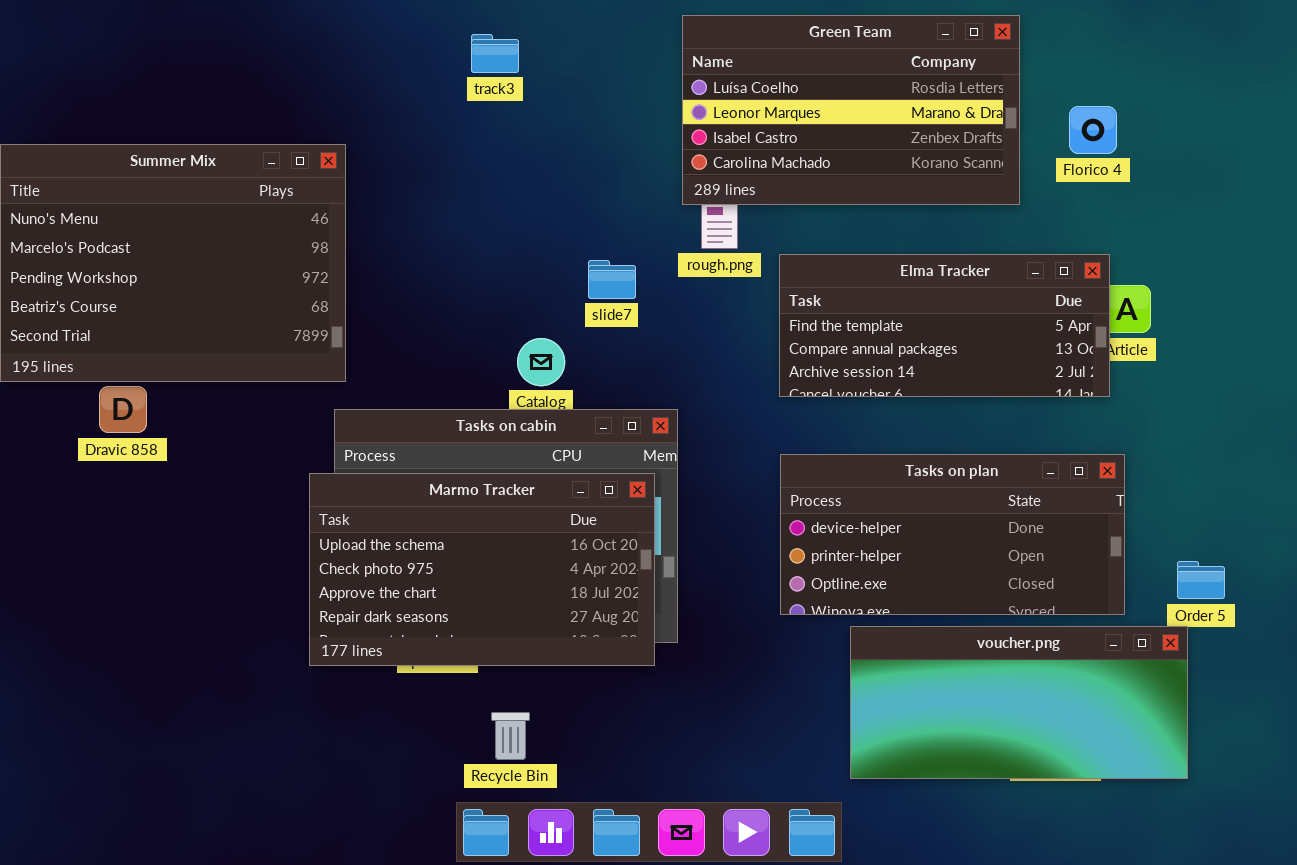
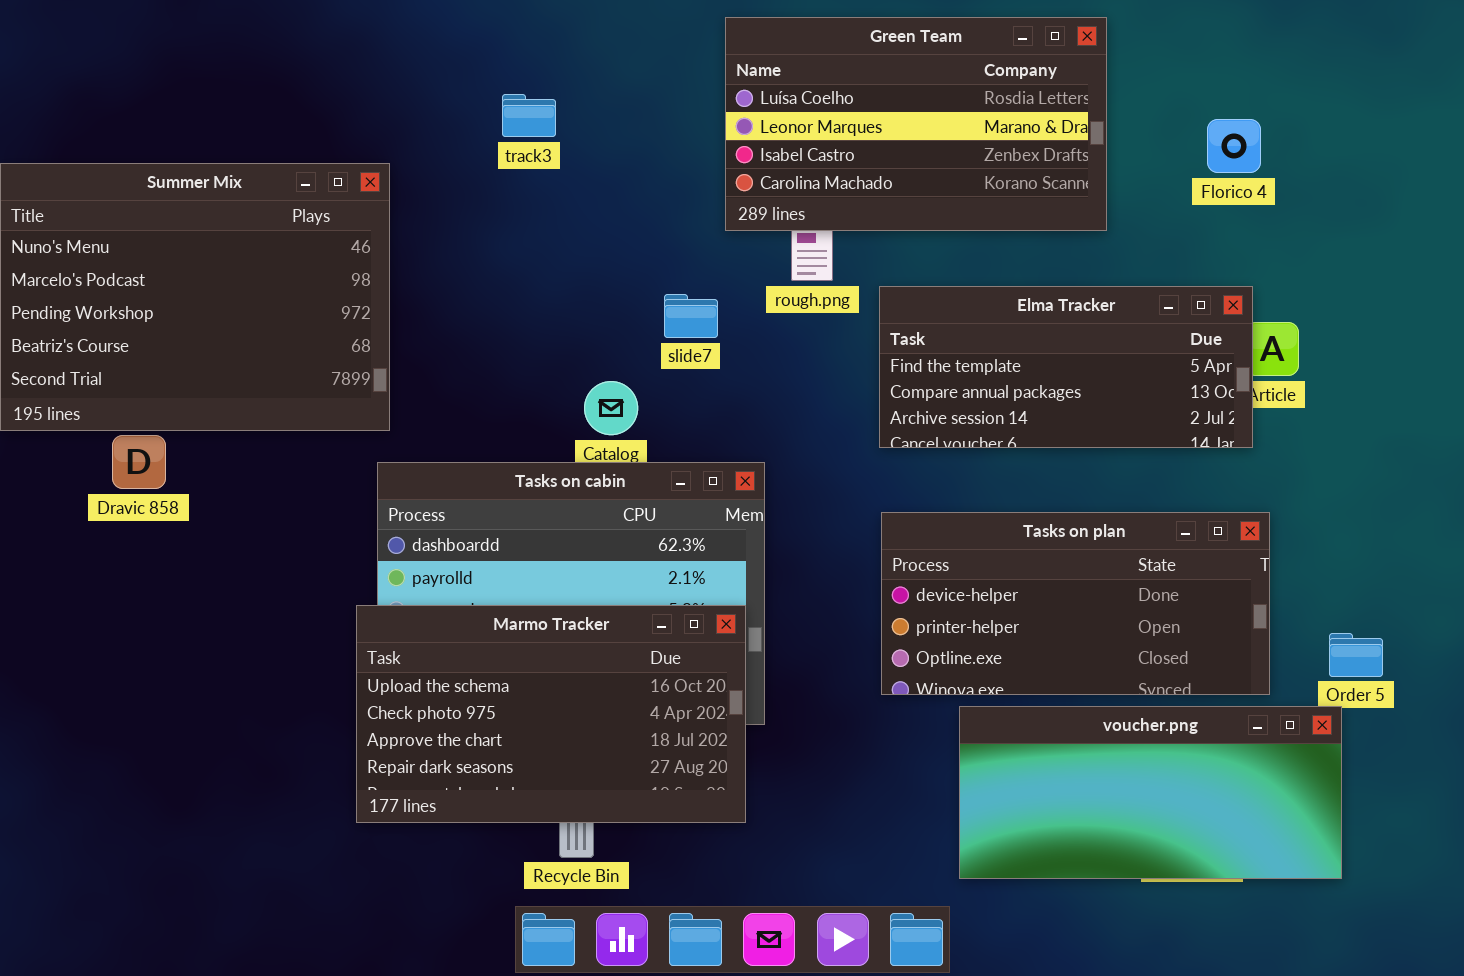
Green Team: [682,15,1020,205] -> [725,17,1107,231], moved
track3: [471,34,519,73] -> [502,94,556,137], moved
Marmo Tracker: [309,473,655,666] -> [356,605,746,823], moved

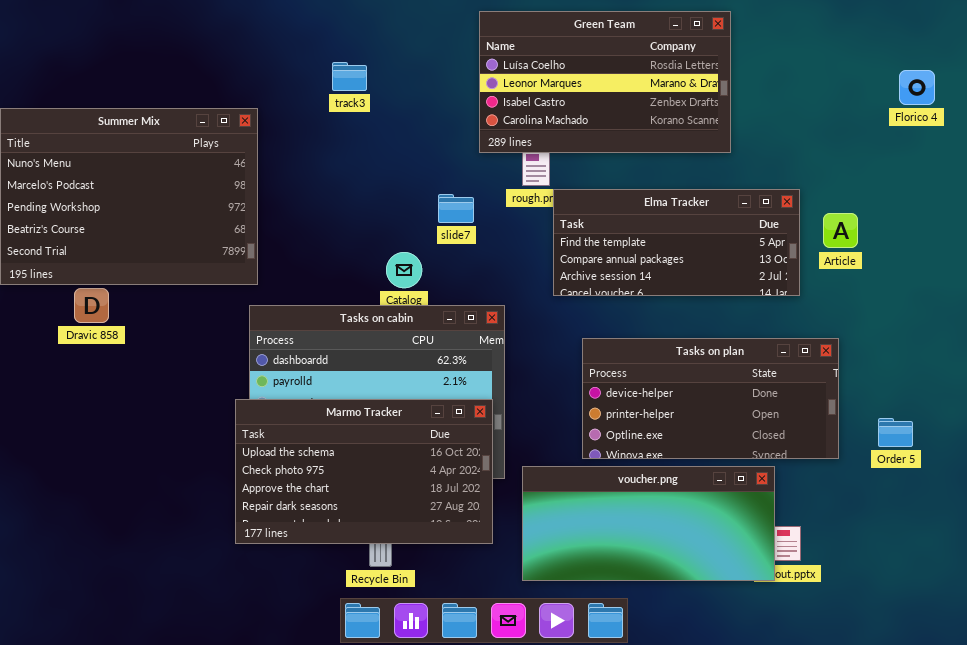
Florico 4: [1207,119,1261,173] -> [899,70,935,105], moved
Elma Tracker: [879,286,1253,448] -> [553,189,800,296], moved
voucher.png: [959,706,1342,879] -> [522,466,775,581], moved

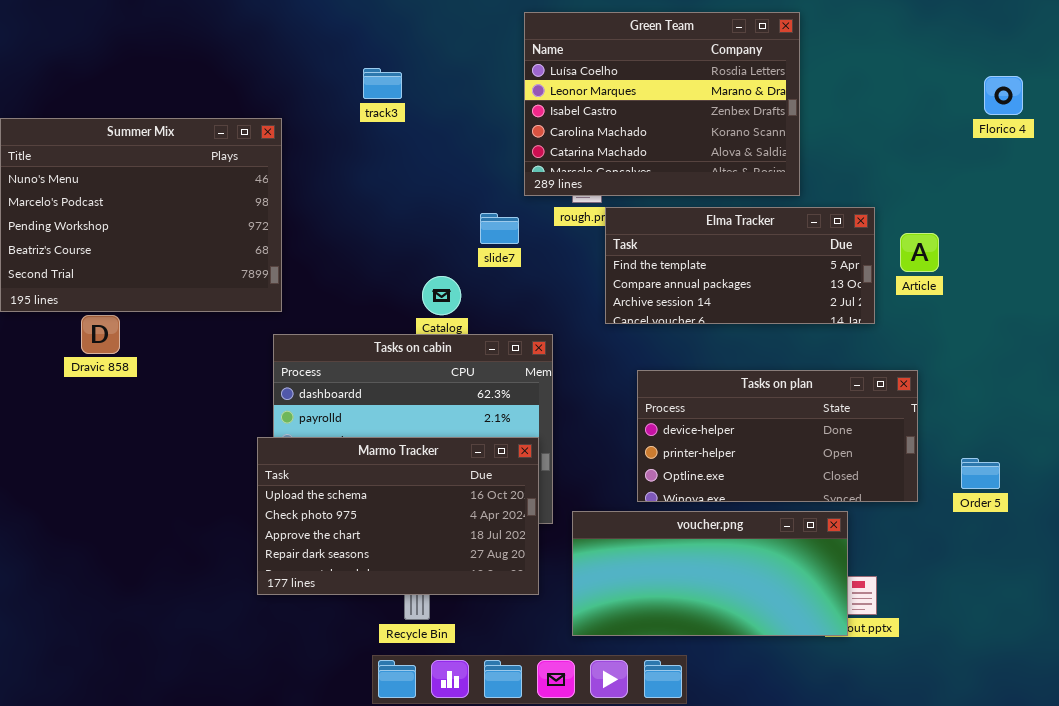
Green Team: [479,11,731,153] -> [524,12,800,196], resized

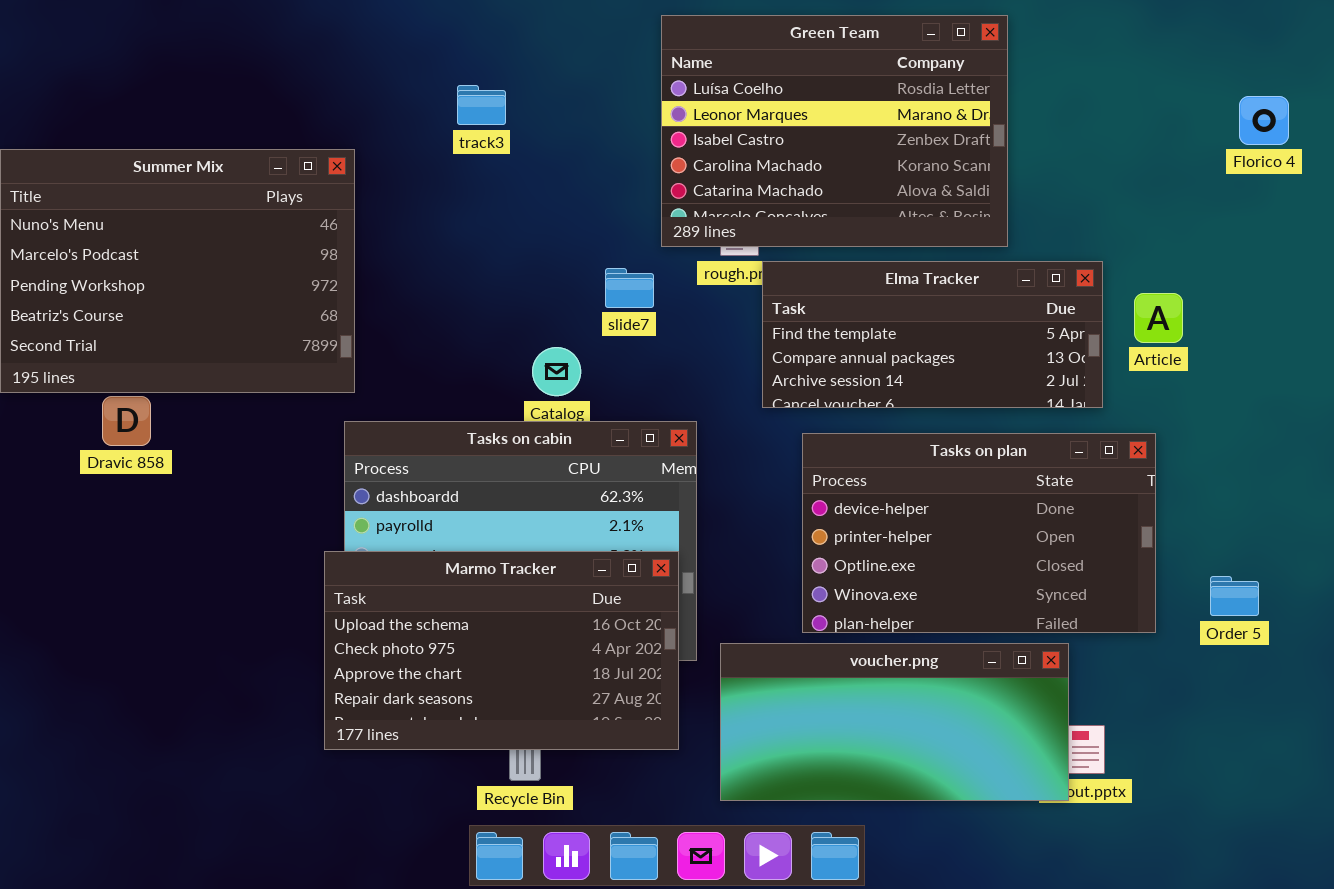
Tasks on plan: [637,370,918,502] -> [802,433,1156,633], resized

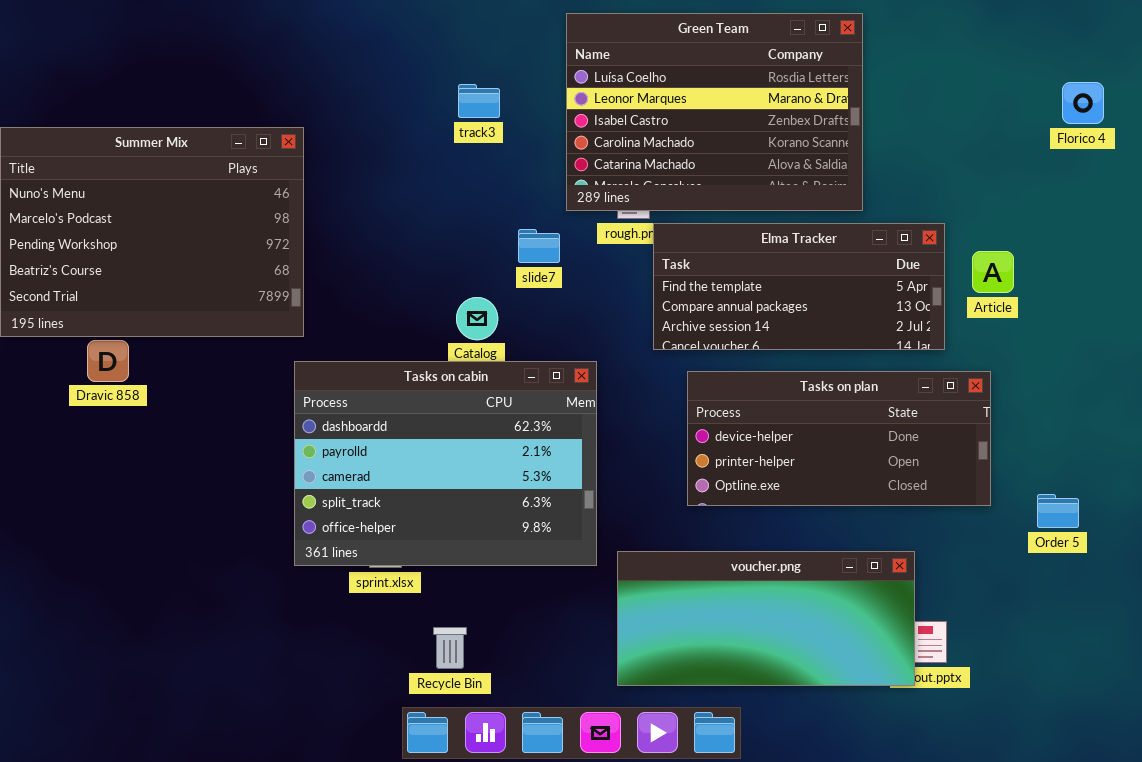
track3: [457,85,506,125] -> [458,84,500,118], moved
Tasks on plan: [802,433,1156,633] -> [687,371,991,506], resized
Marmo Tracker: [324,551,679,750] -> none, closed

